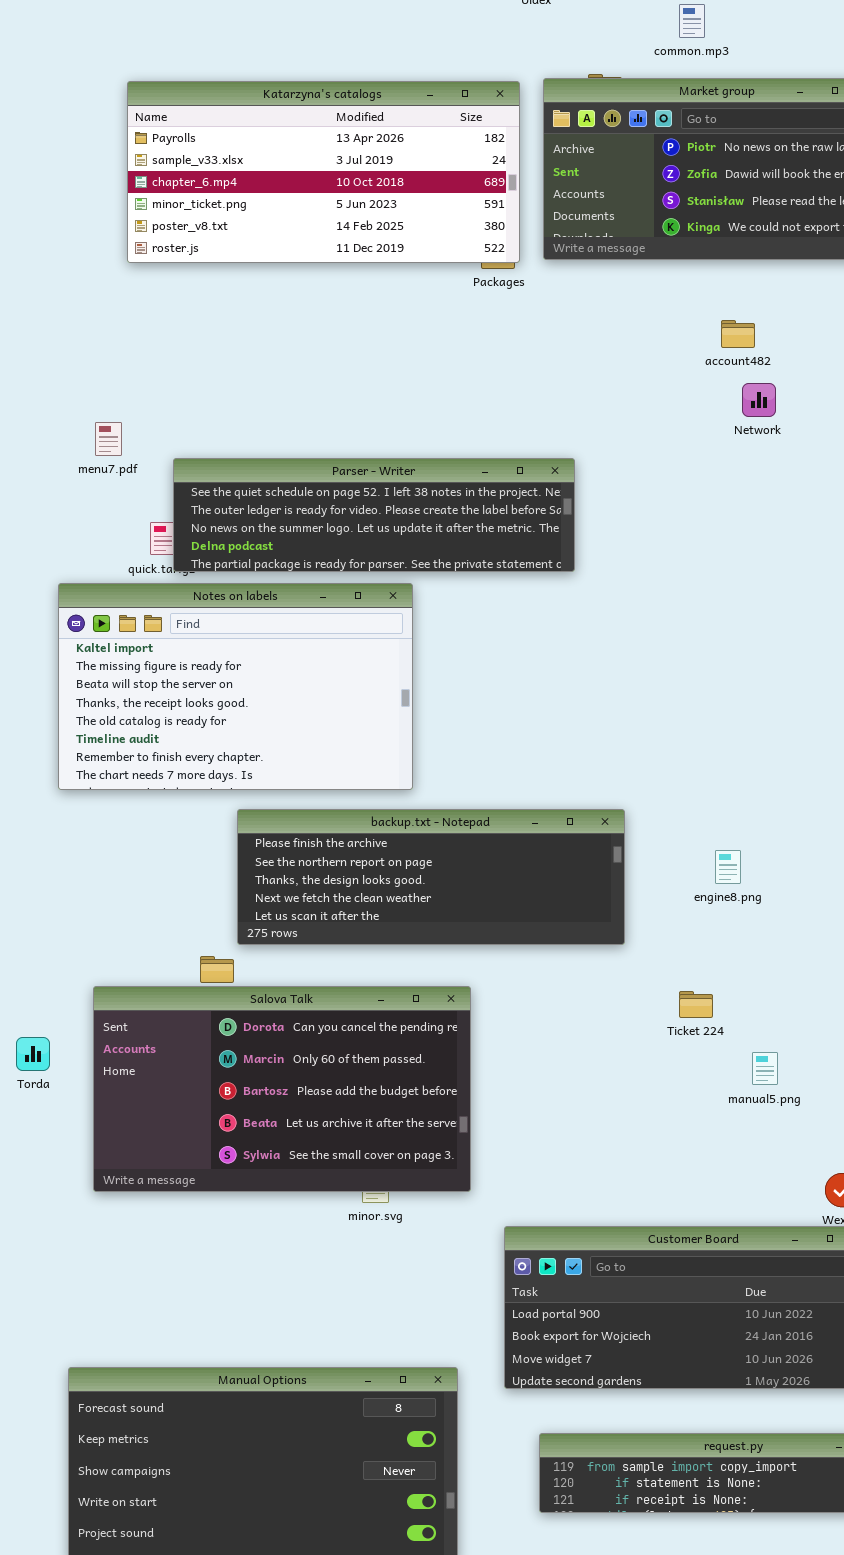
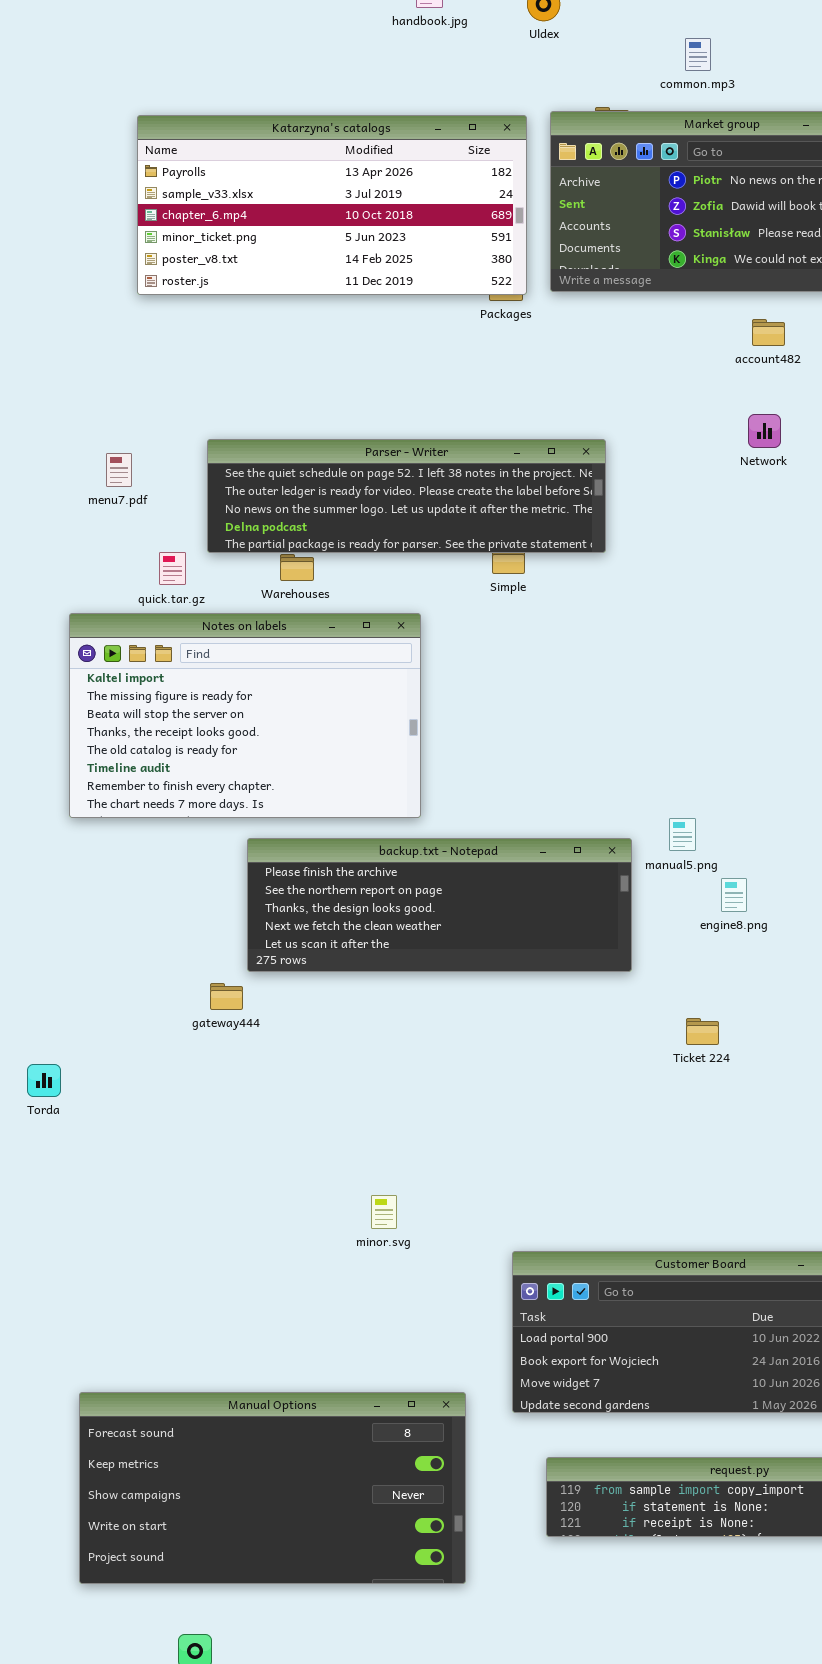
account482: [721,320,755,348] -> [752,319,785,346], moved
Parser - Writer: [173,458,575,572] -> [207,439,606,553], moved
Salova Talk: [93,986,471,1192] -> none, closed
manual5.png: [752,1052,778,1085] -> [669,818,696,851], moved

